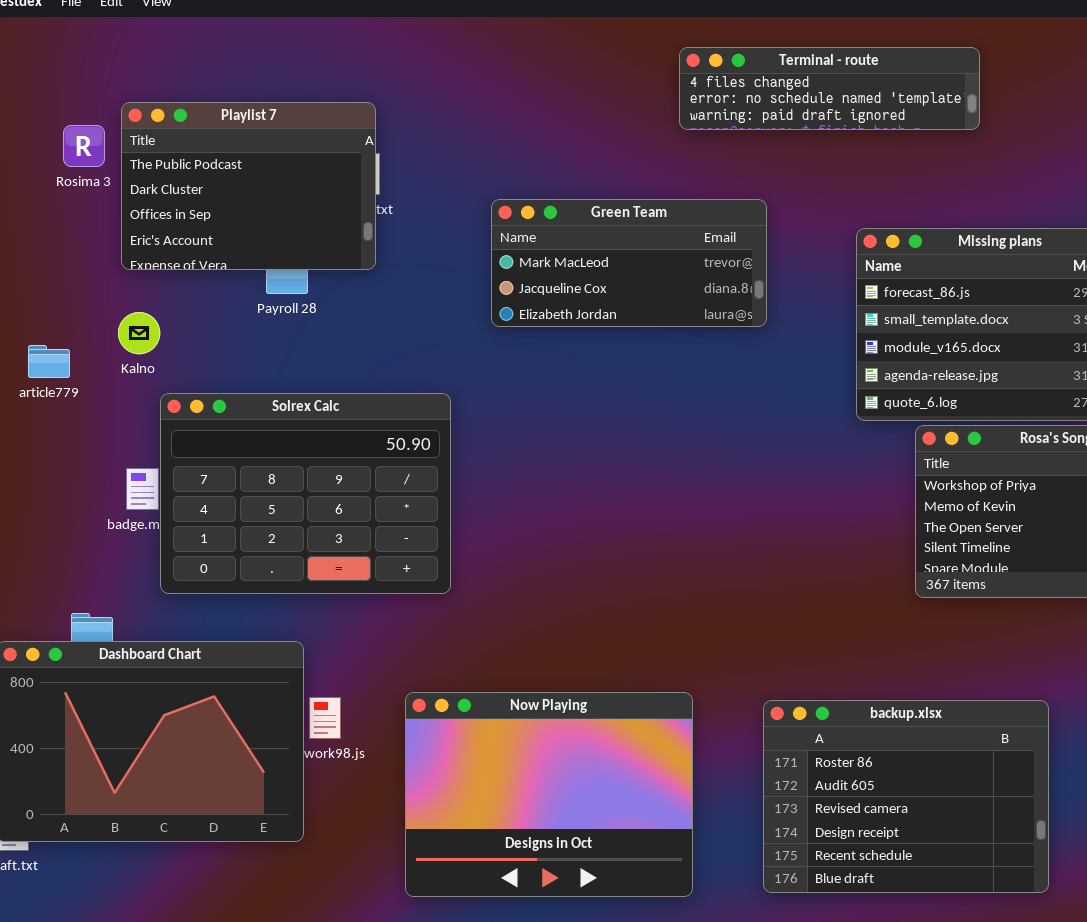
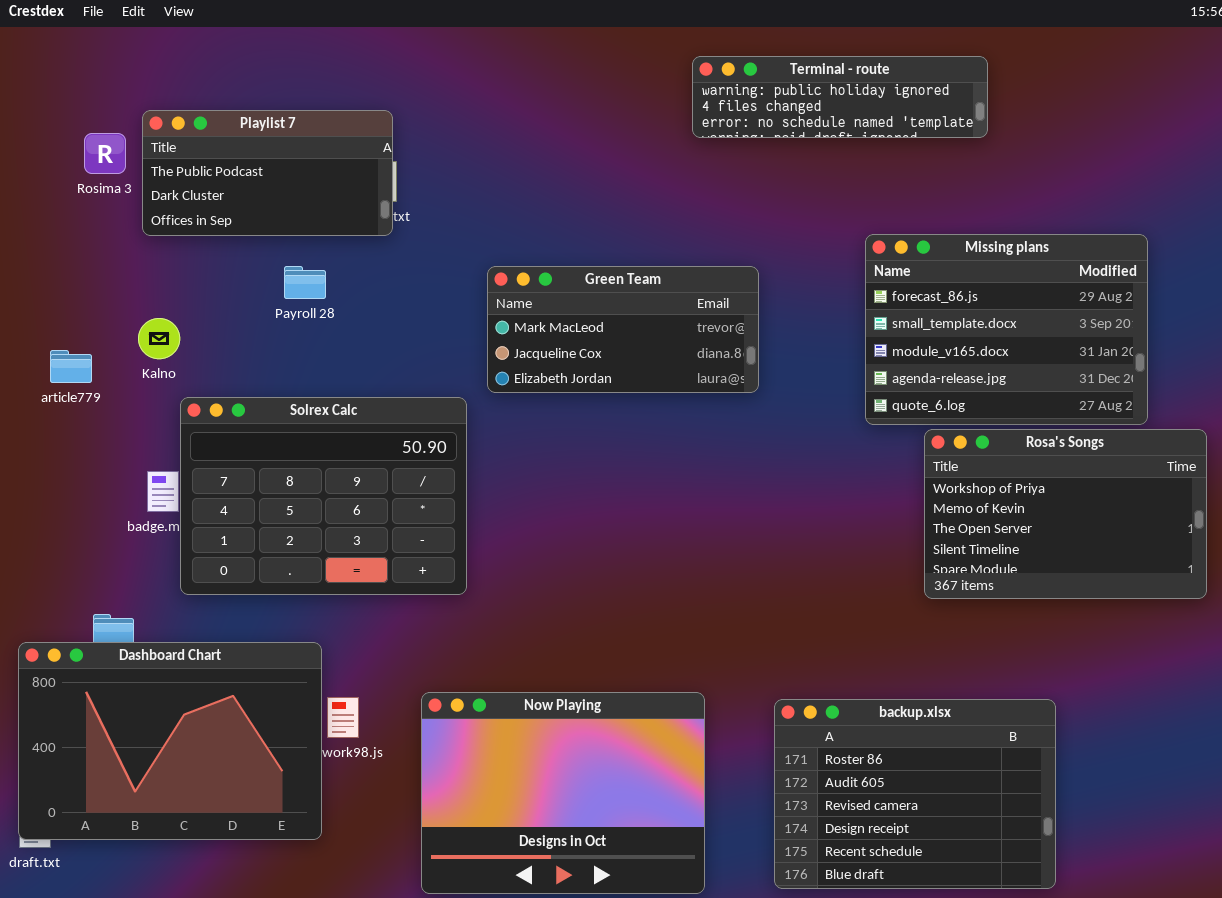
Terminal - route: [679,47,980,130] -> [692,56,988,138], scrolled up 1 row
Playlist 7: [121,102,376,270] -> [142,110,393,236], resized
Green Team: [491,199,767,327] -> [487,266,759,393], moved

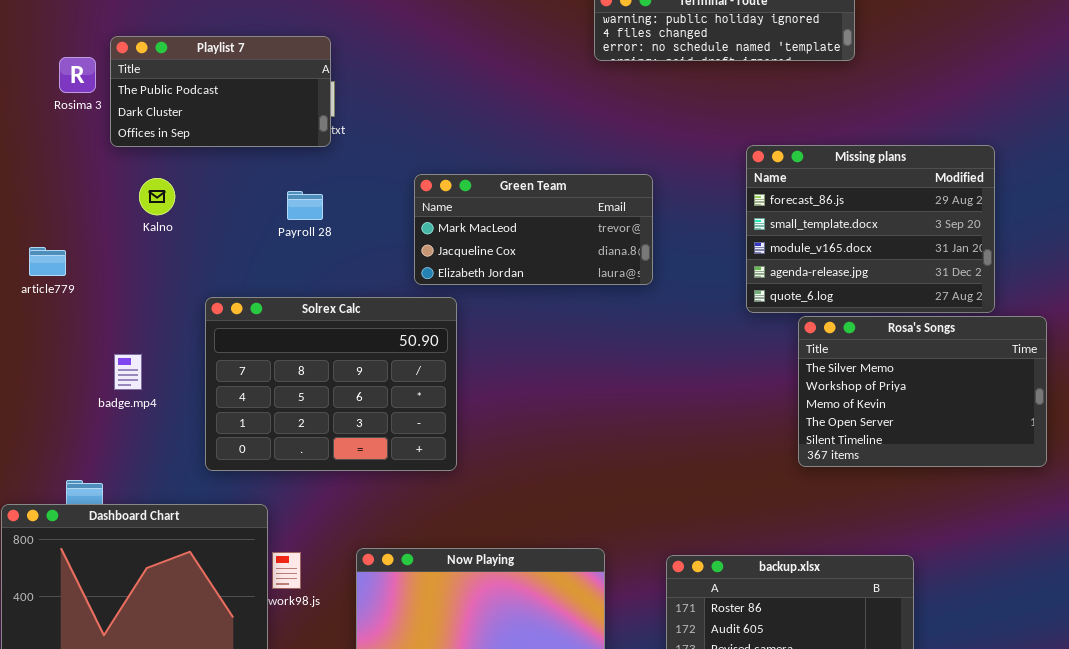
Payroll 28: [284,266,326,299] -> [287,191,323,220], moved
Kalno: [138,318,180,359] -> [139,178,175,215], moved
Solrex Calc: [180,397,467,595] -> [205,297,457,471], moved
Rosa's Songs: [924,429,1207,599] -> [798,316,1047,467], scrolled up 1 row

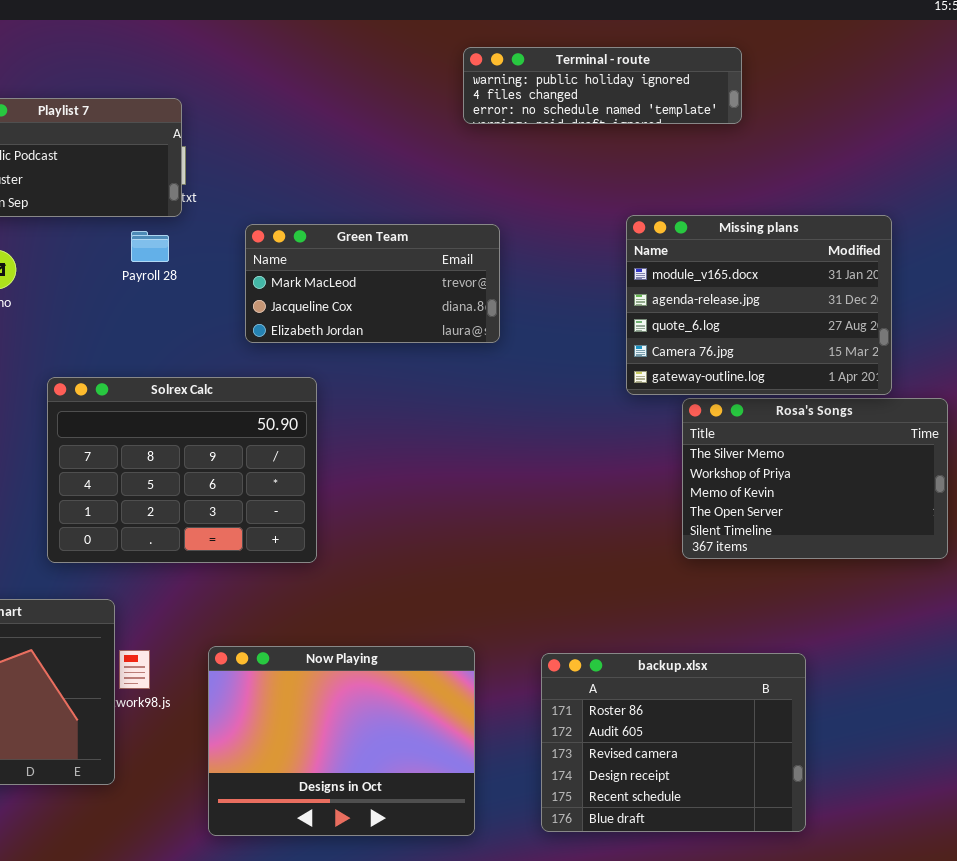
Missing plans: [746,145,995,313] -> [626,215,892,395], scrolled down 2 rows
Green Team: [414,174,653,285] -> [245,224,500,343], moved
Payroll 28: [287,191,323,220] -> [131,231,169,262], moved

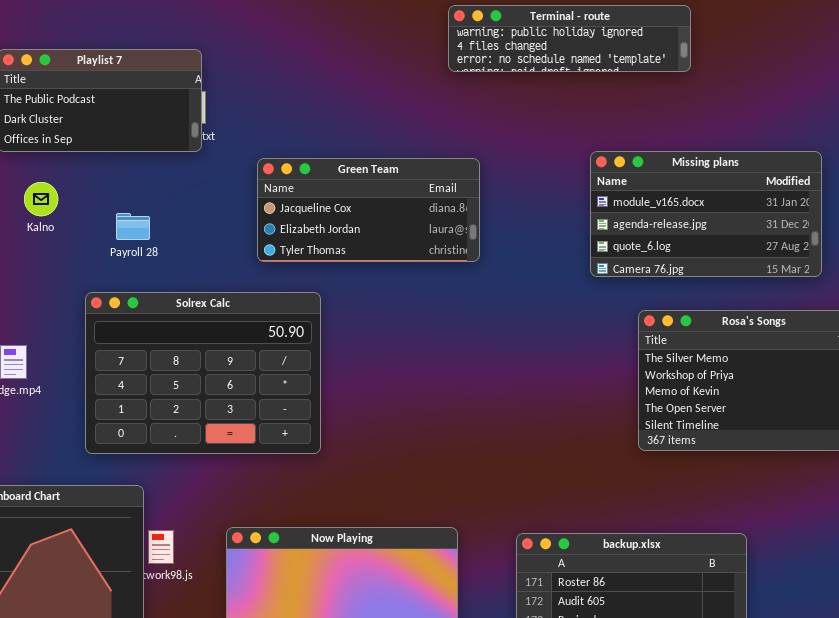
Missing plans: [626,215,892,395] -> [590,151,822,277], resized
Green Team: [245,224,500,343] -> [257,158,480,262], scrolled down 1 row
Payroll 28: [131,231,169,262] -> [116,213,150,240], moved

